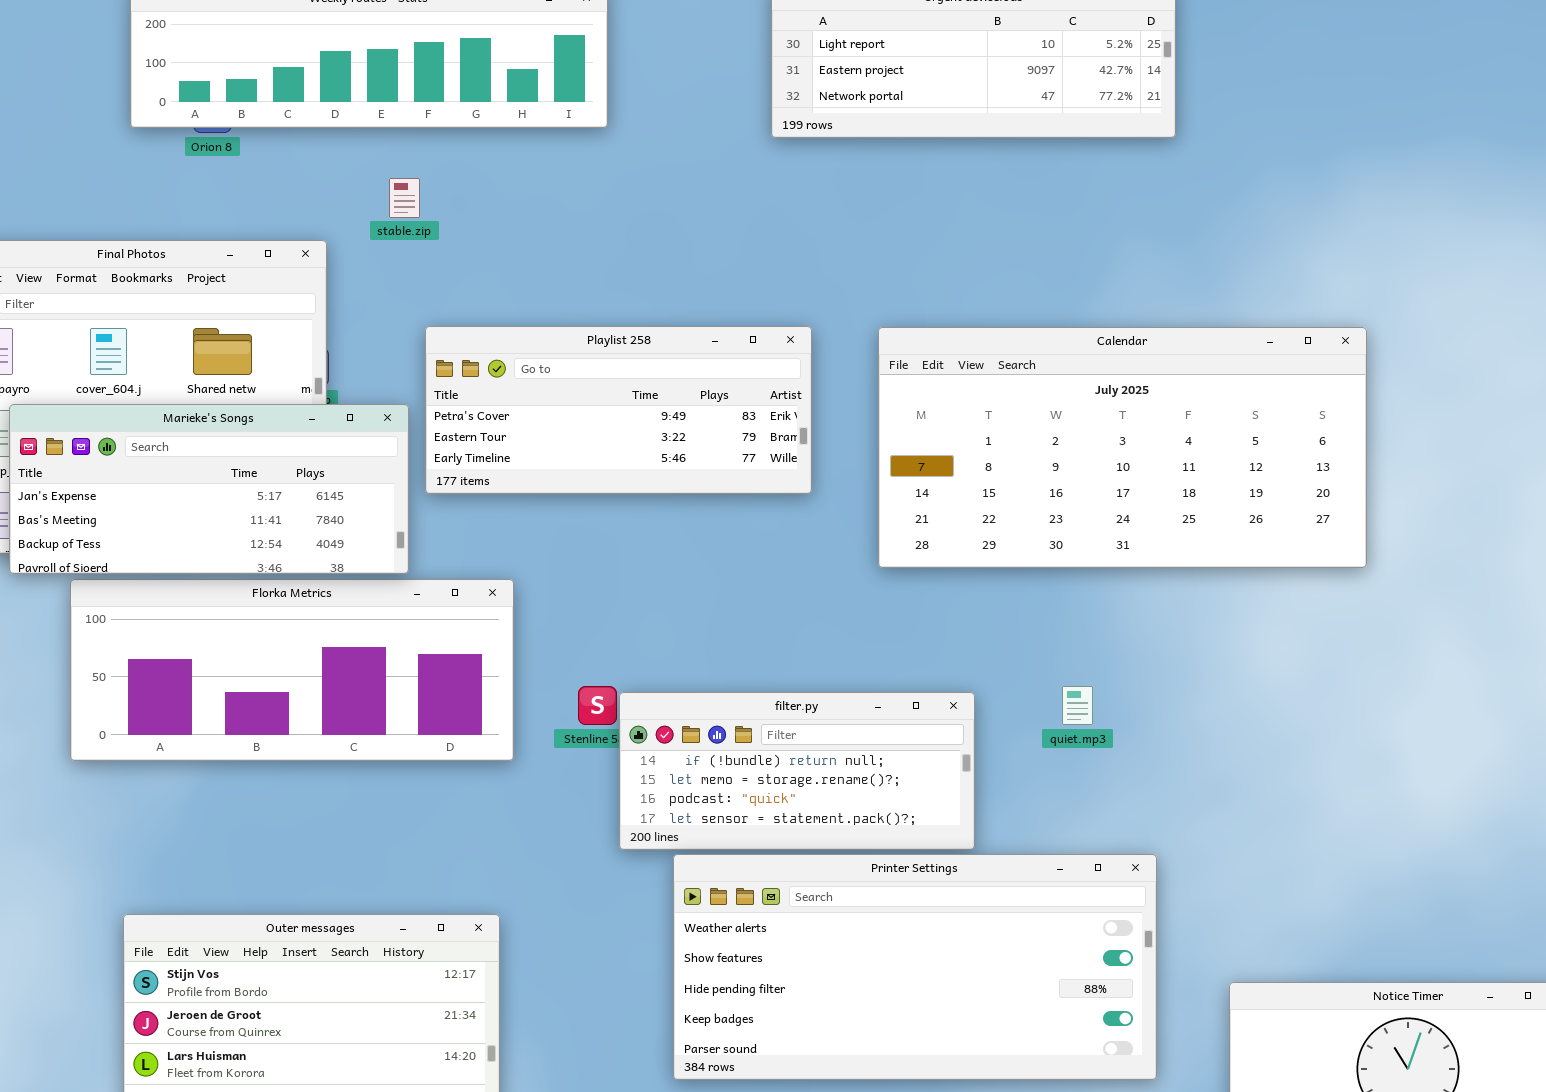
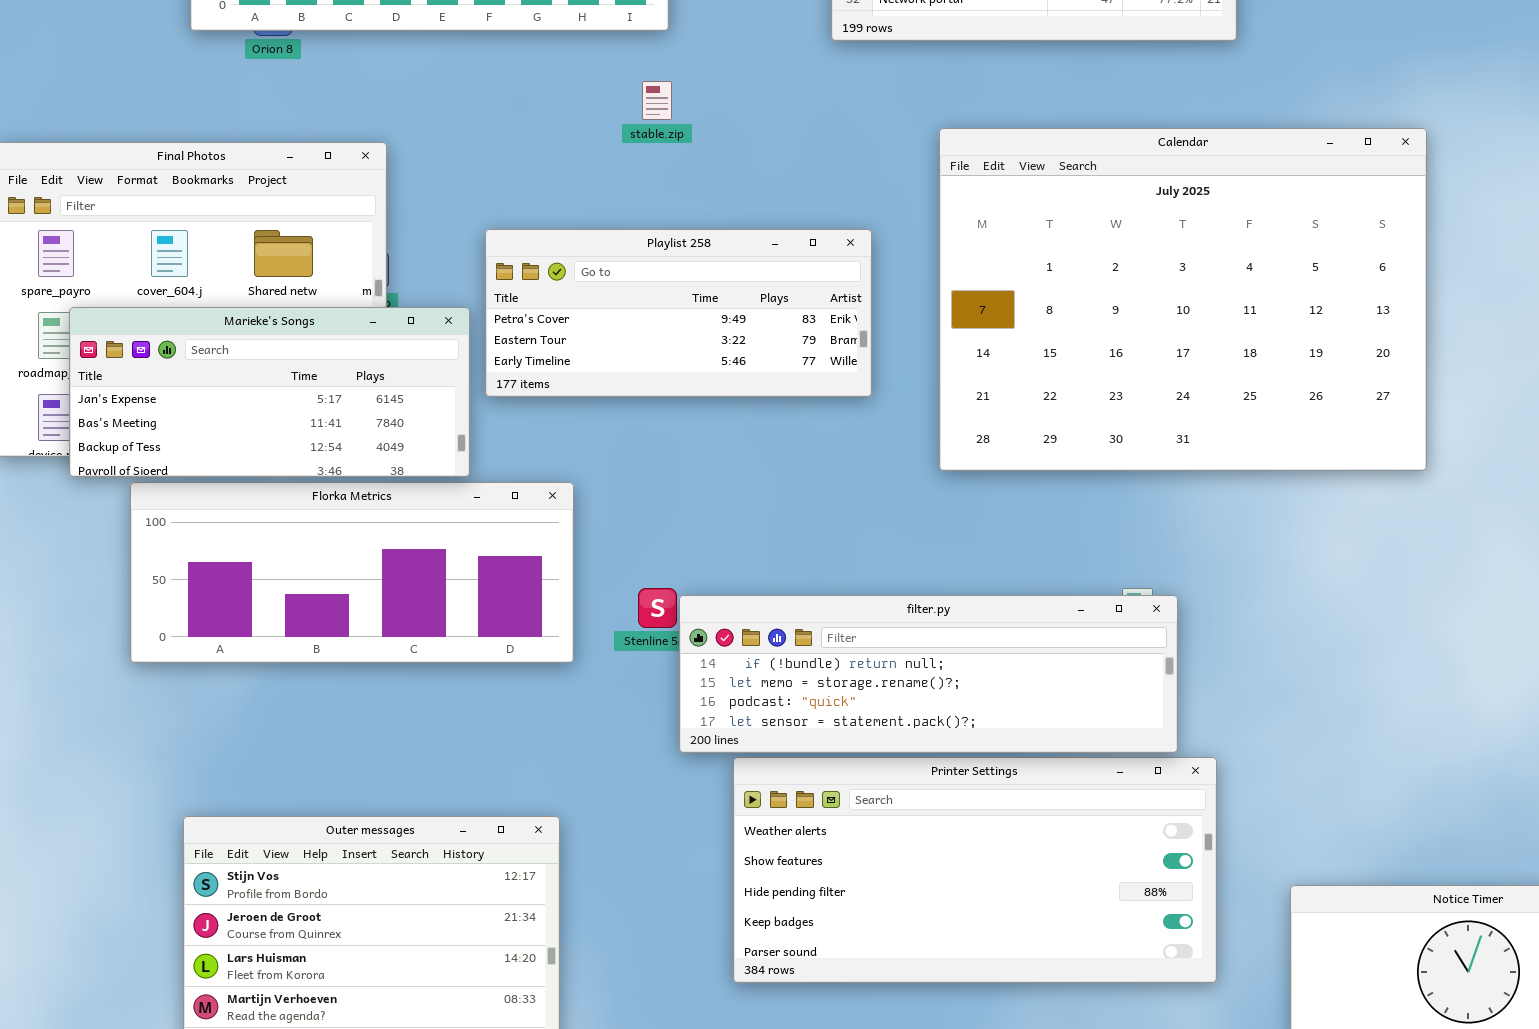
stable.zip: [389,178,420,218] -> [642,81,672,120], moved
Calendar: [878,327,1367,568] -> [939,128,1427,471], resized
filter.py: [619,692,975,850] -> [679,595,1178,753], resized

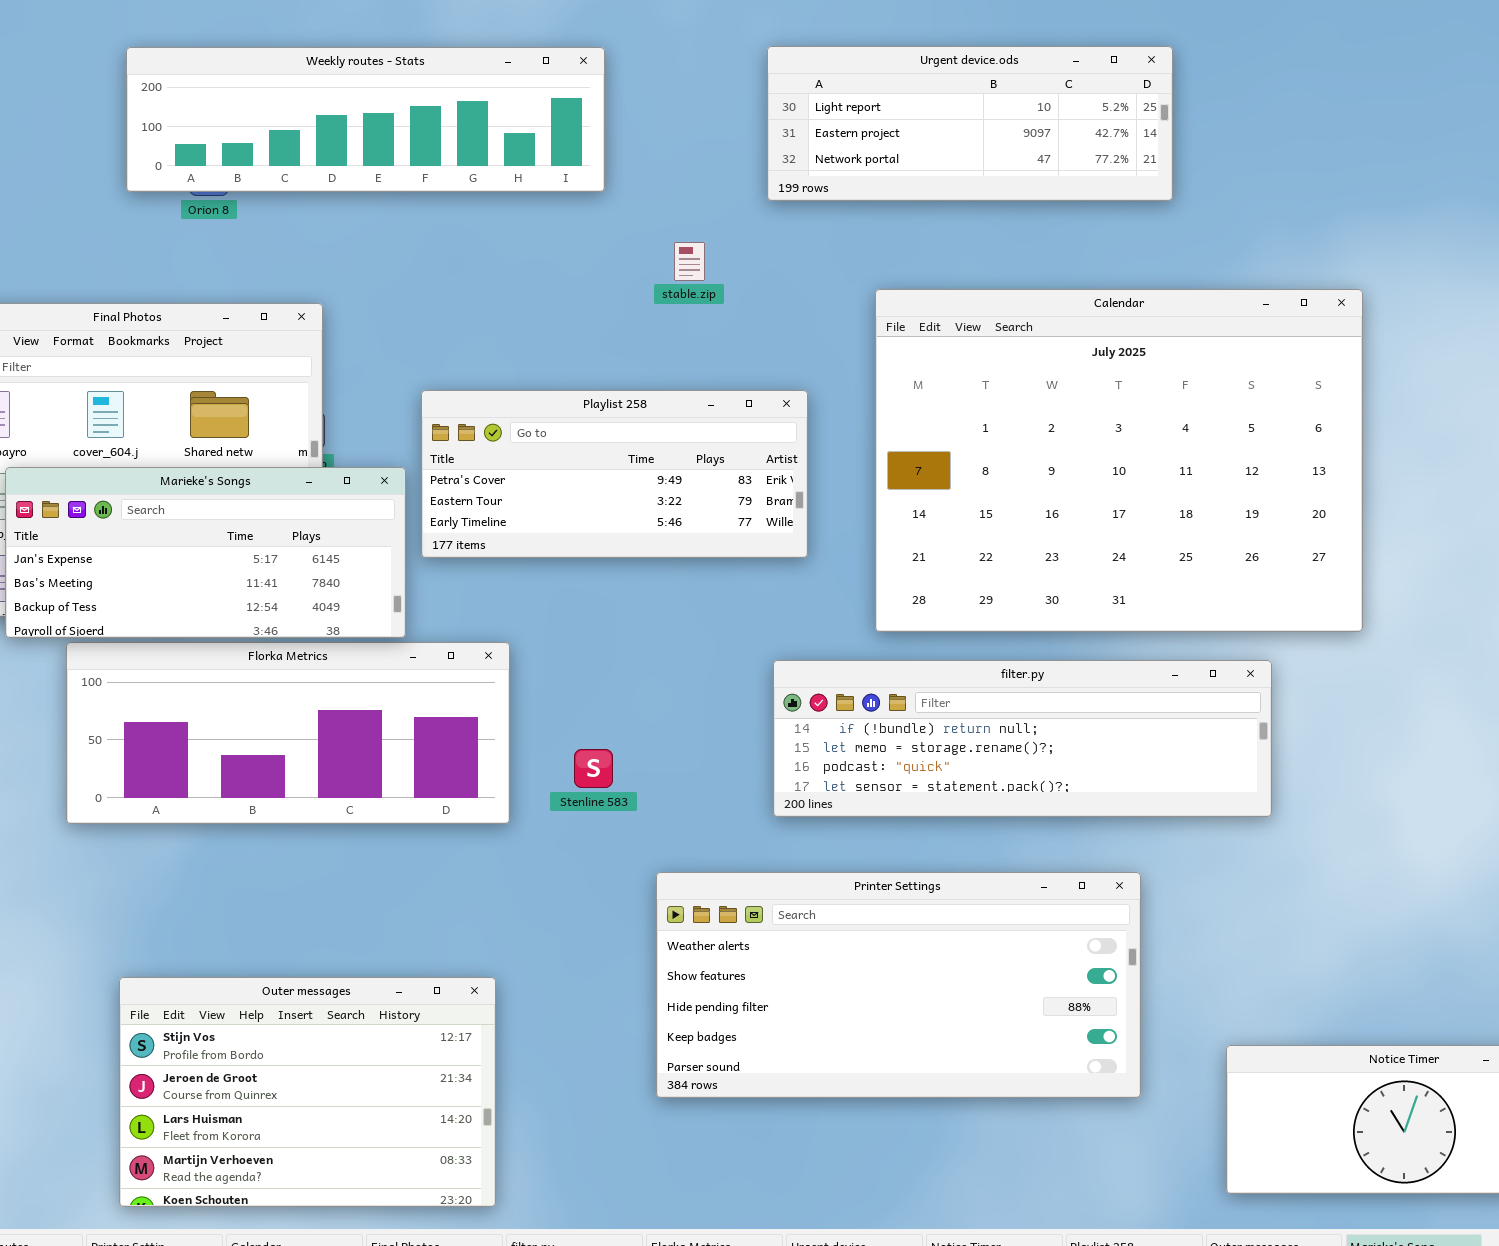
stable.zip: [642,81,672,120] -> [674,242,705,281], moved
filter.py: [679,595,1178,753] -> [773,660,1272,817], moved
Printer Settings: [733,757,1217,983] -> [656,872,1141,1098], moved

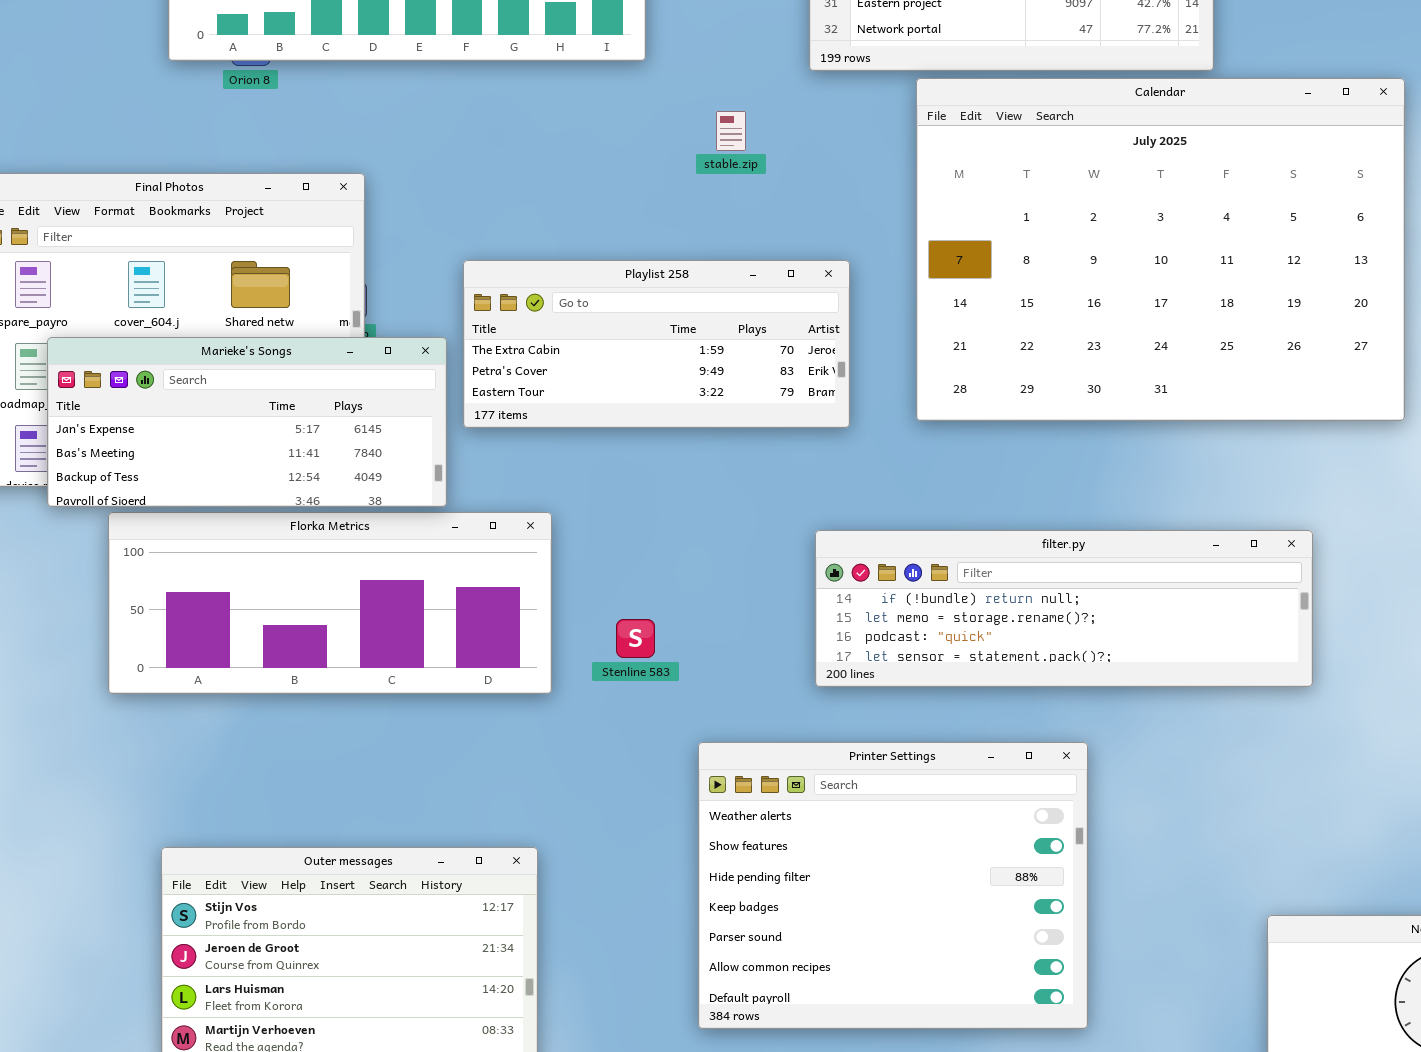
Calendar: [875,289,1363,632] -> [916,78,1405,421], moved
Playlist 258: [421,390,808,558] -> [463,260,850,428], scrolled up 1 row
Printer Settings: [656,872,1141,1098] -> [698,742,1088,1029], resized

